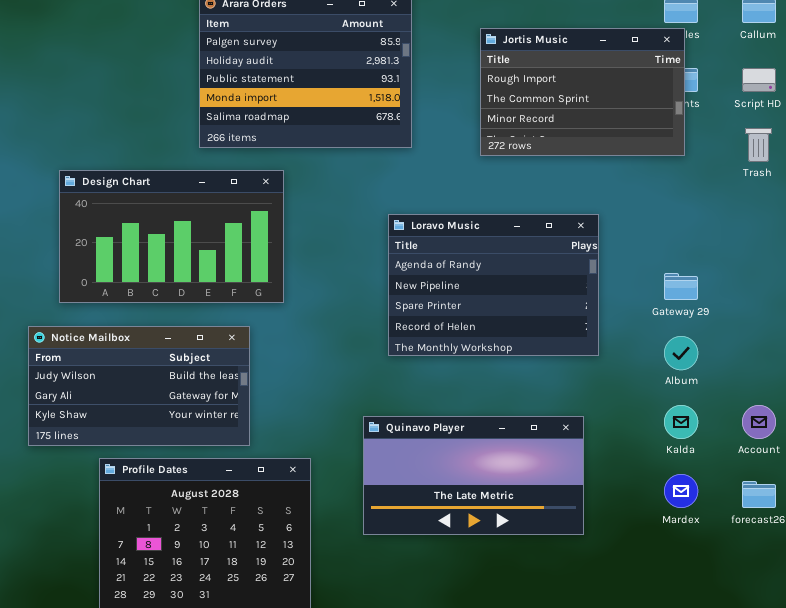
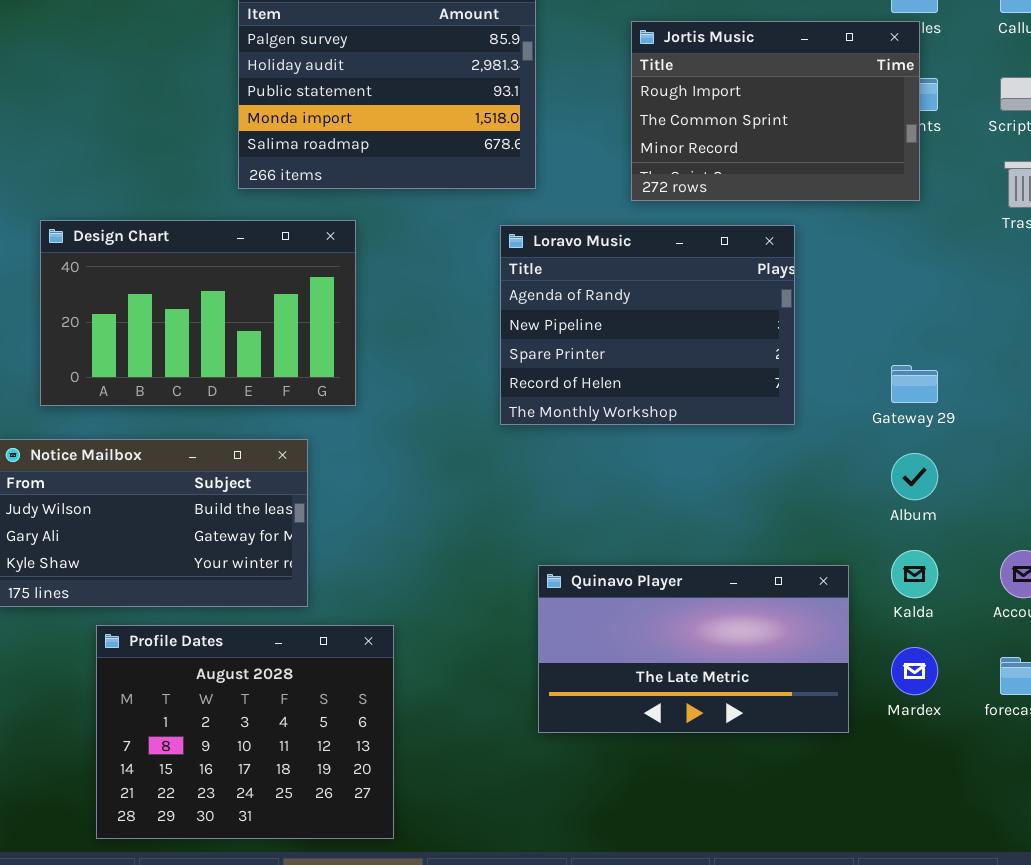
Loravo Music: [388,214,599,356] -> [500,225,795,425], moved
Quinavo Player: [363,416,584,535] -> [538,565,849,733], moved

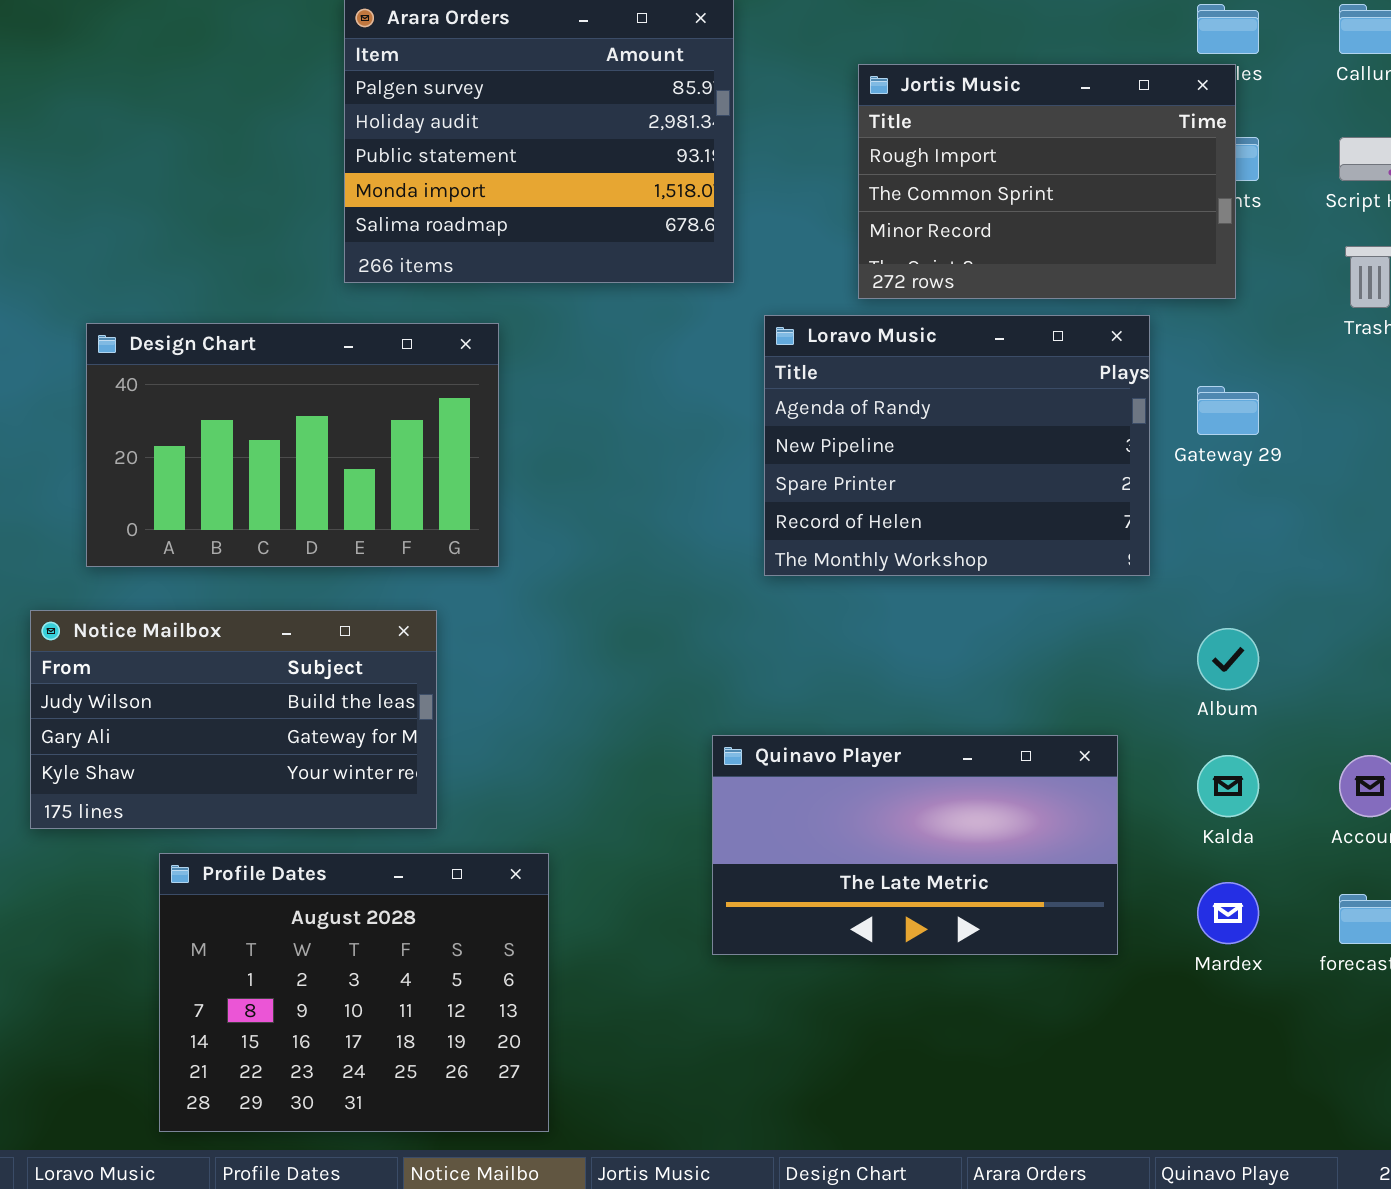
Loravo Music: [500,225,795,425] -> [764,315,1150,576], moved
Gateway 29: [891,365,938,403] -> [1197,386,1259,435], moved
Quinavo Player: [538,565,849,733] -> [712,735,1118,955], moved

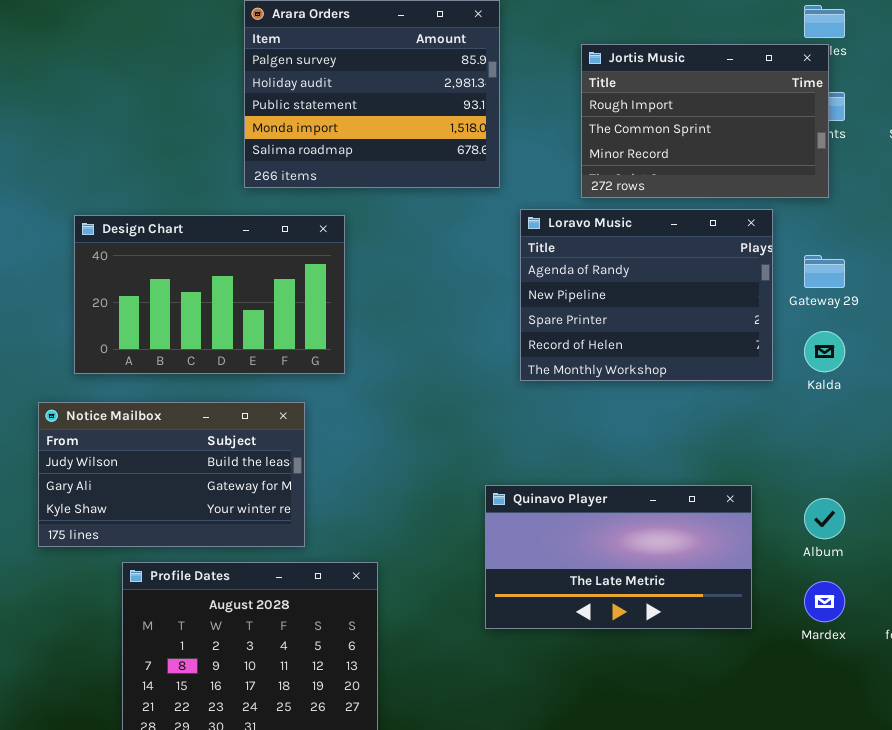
Album: [1197,628,1259,690] -> [804,498,845,539], moved
Kalda: [1197,755,1259,817] -> [804,331,845,372], moved

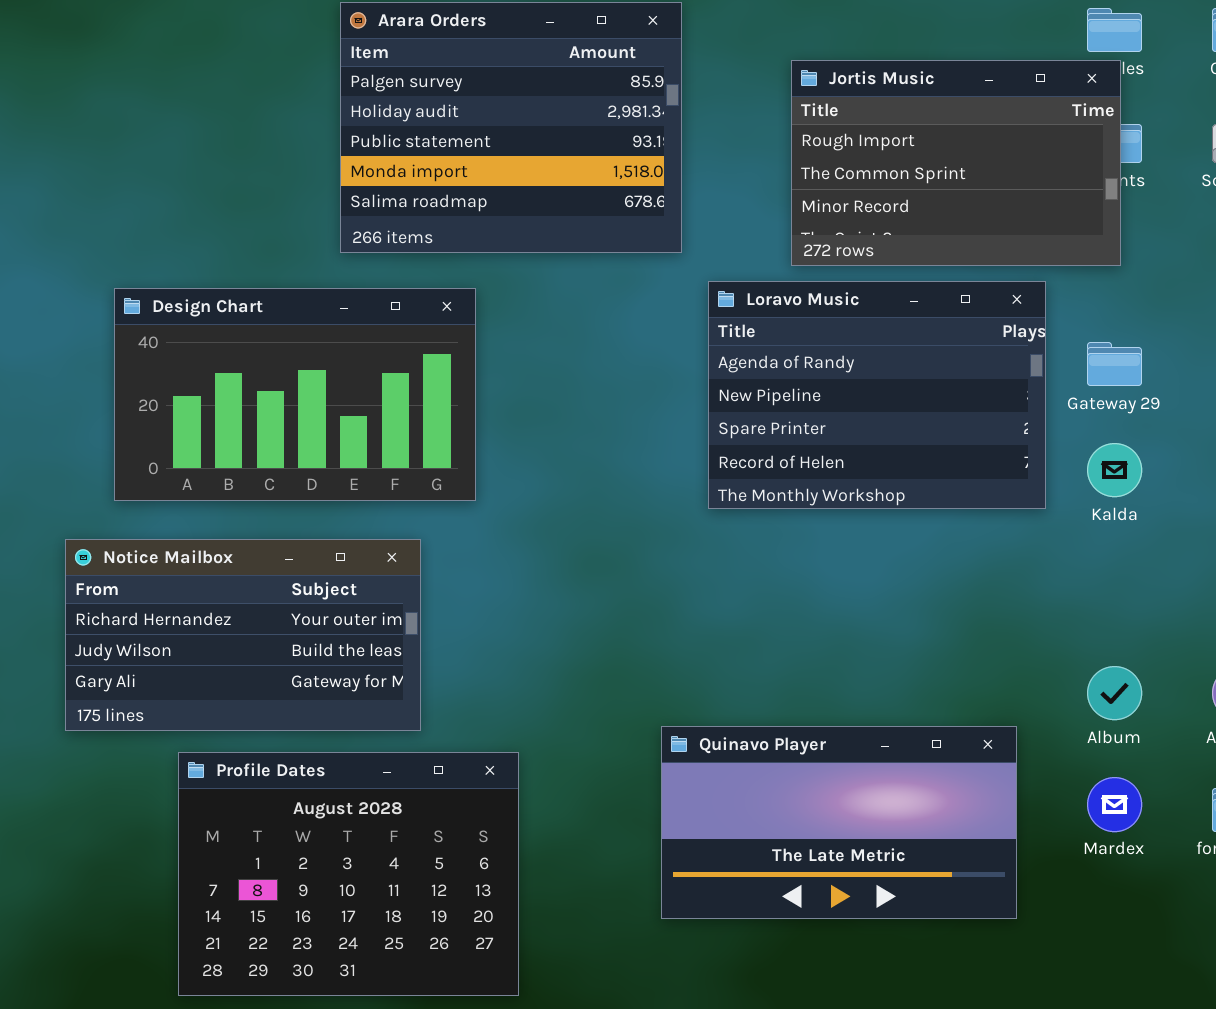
Notice Mailbox: [38,402,305,547] -> [65,539,421,731], scrolled up 1 row
Quinavo Player: [485,485,752,629] -> [661,726,1017,919], moved

